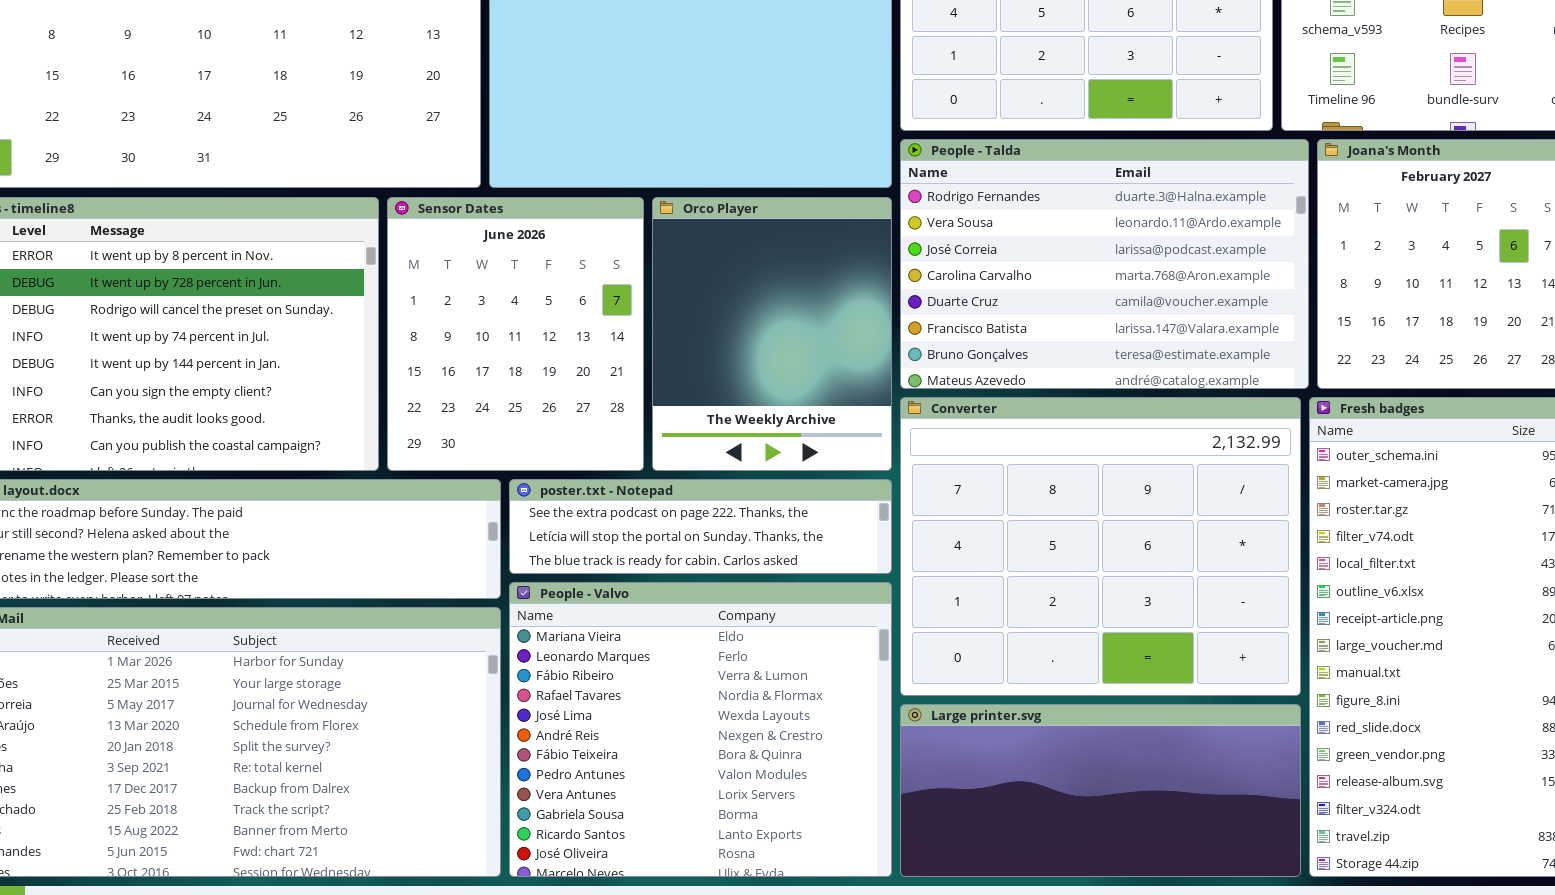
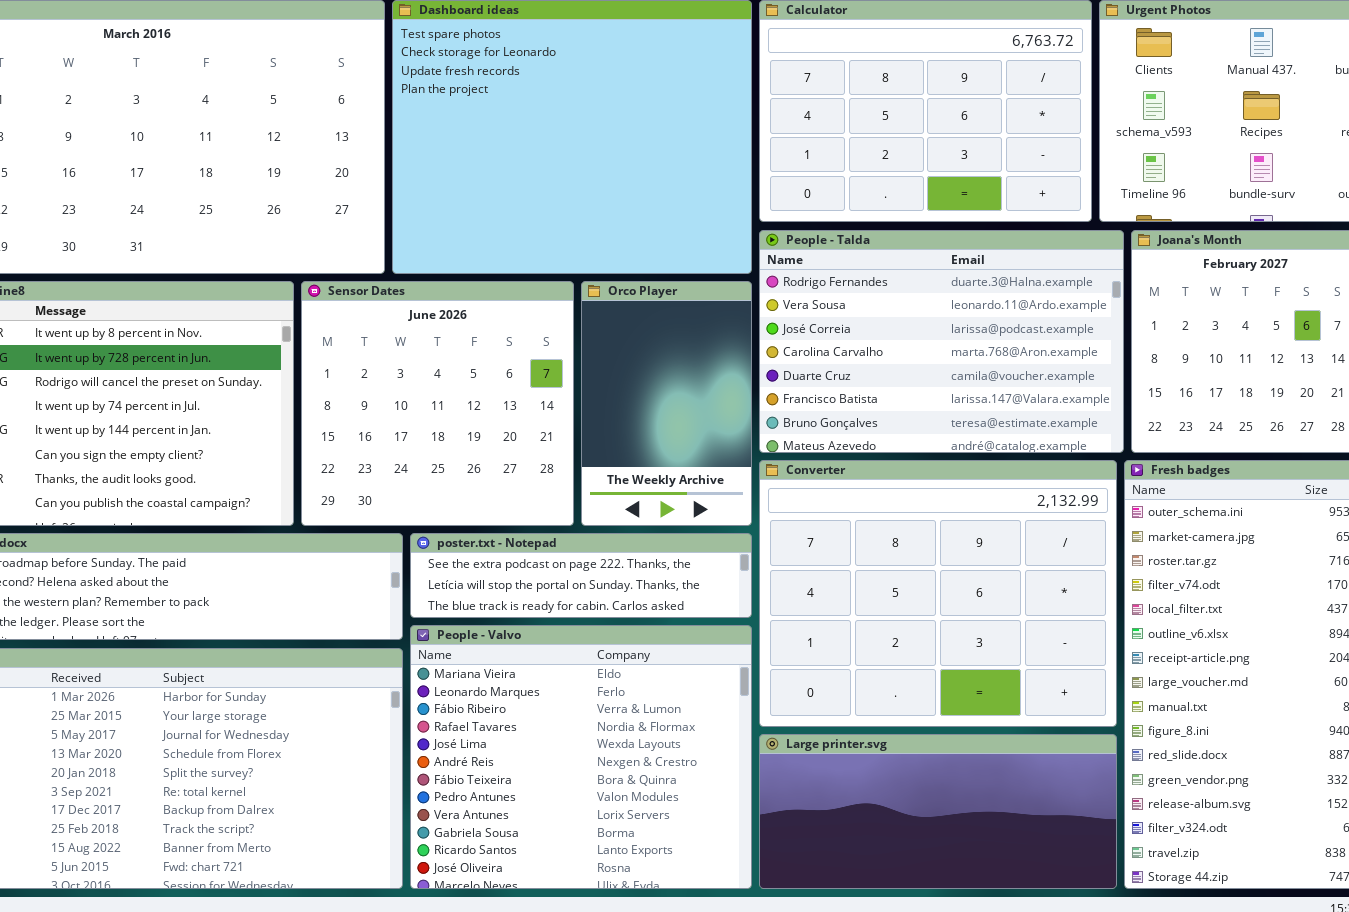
Sensor Dates: [387,197,644,471] -> [301,281,574,526], resized
Orco Player: [652,197,892,471] -> [581,281,752,526], resized

